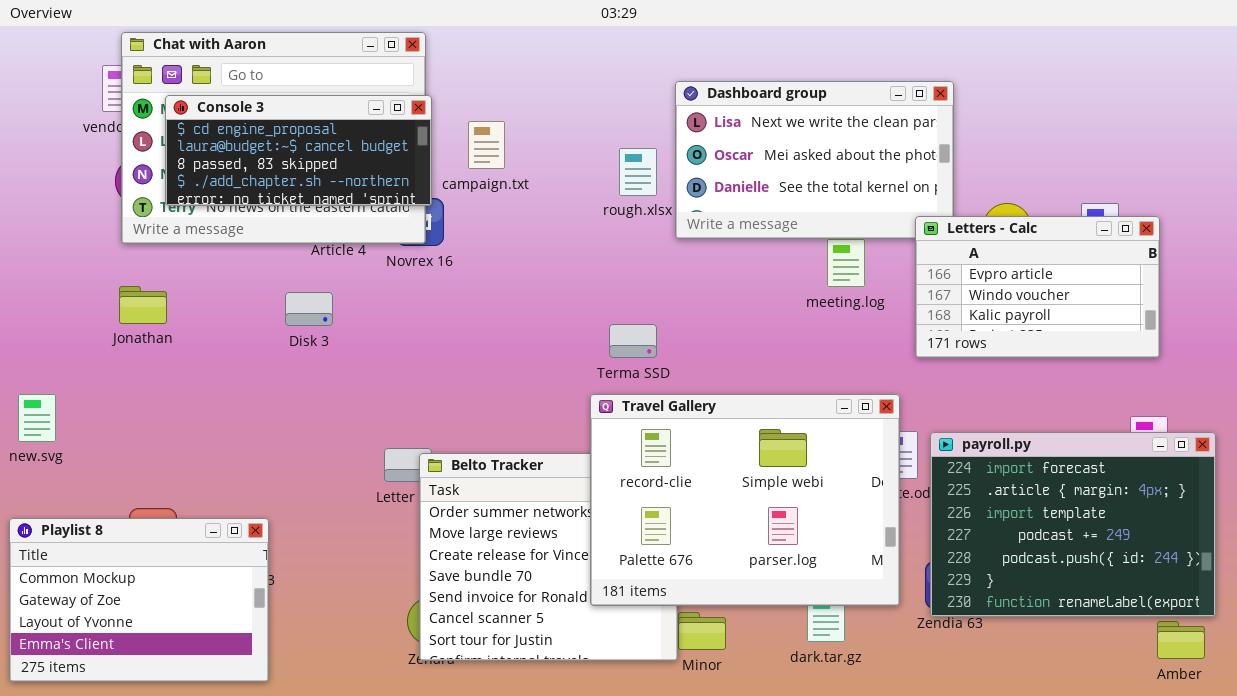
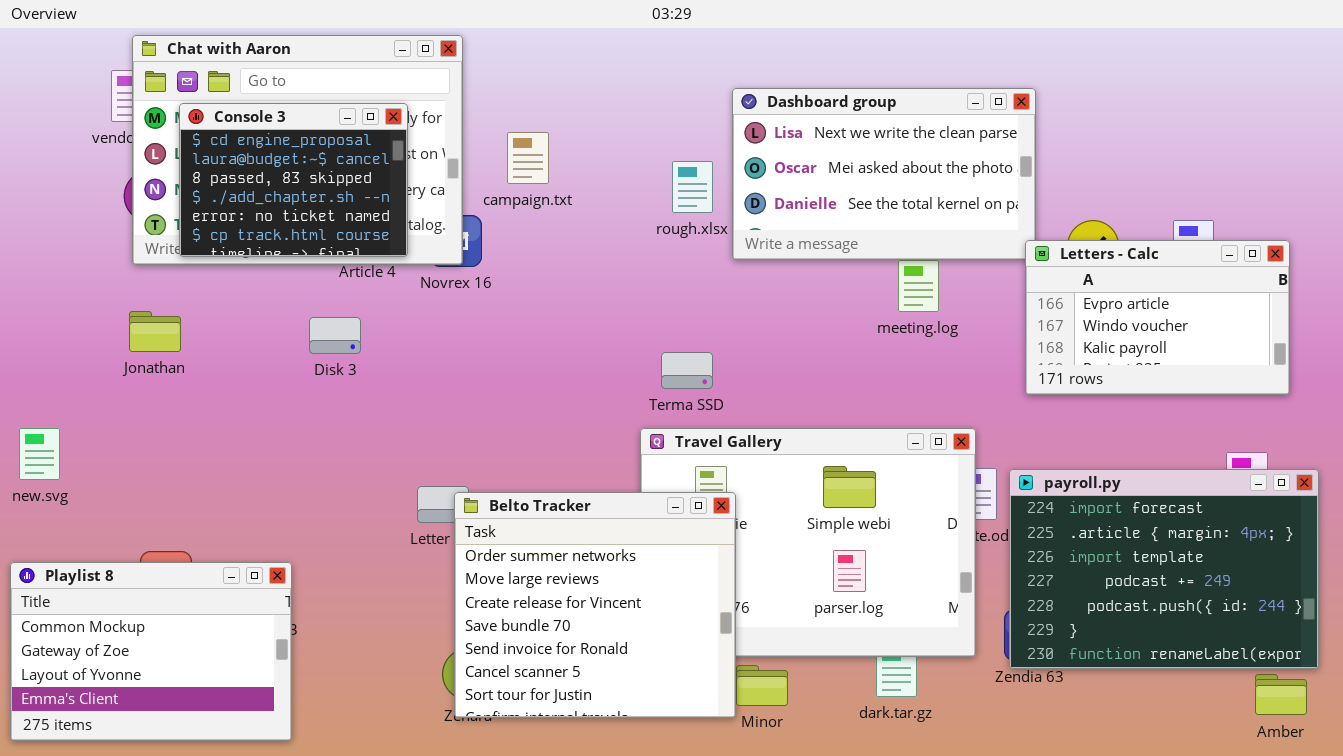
Console 3: [165,95,432,206] -> [179,103,408,257], resized
Letters - Calc: [915,216,1160,358] -> [1025,240,1290,395], moved
Belto Tracker: [419,453,678,661] -> [454,492,736,718], raised

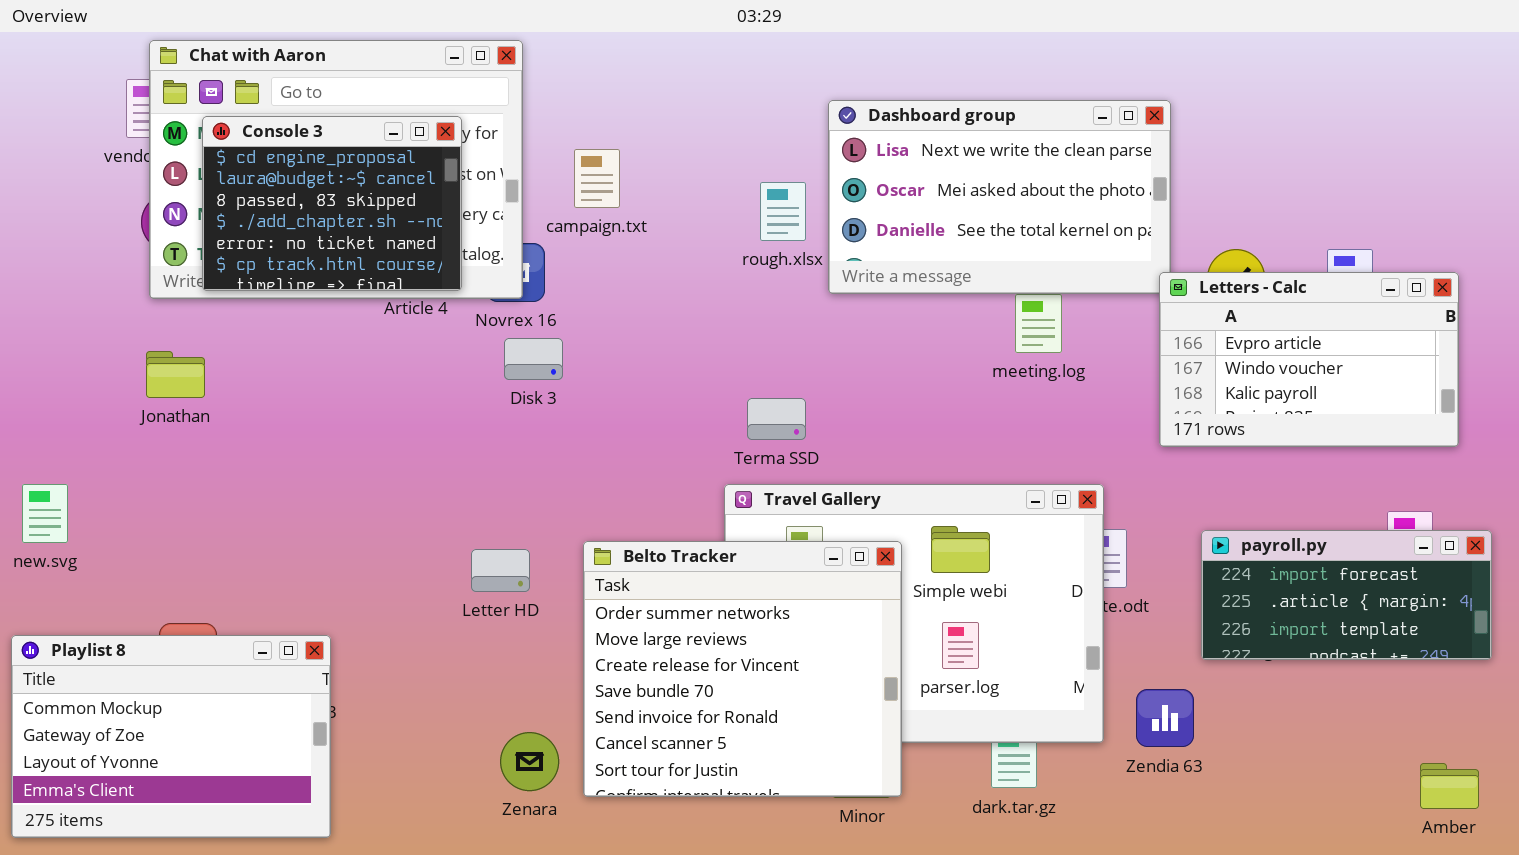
Disk 3: [309,317,361,354] -> [504,338,563,380], moved
payroll.py: [1009,469,1319,669] -> [1201,530,1492,660], resized
Belto Tracker: [454,492,736,718] -> [583,541,902,797], moved

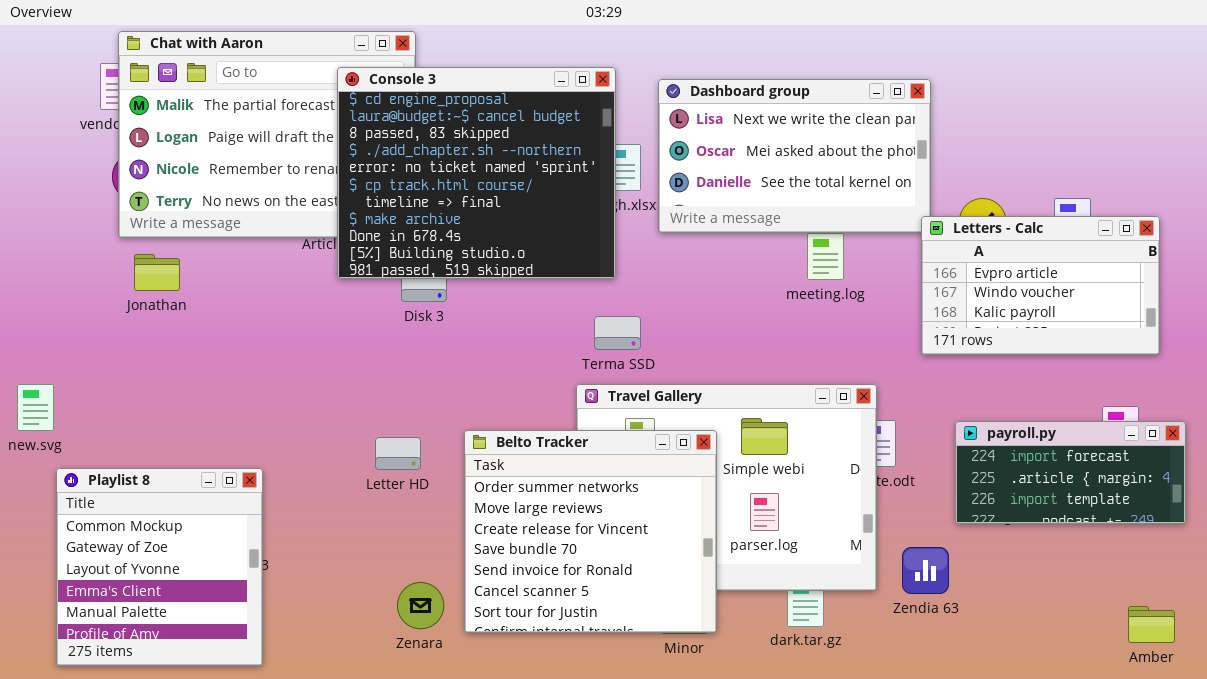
Console 3: [202,116,462,291] -> [337,67,616,279], moved, resized
Jonathan: [146,351,205,398] -> [134,254,180,291], moved
Playlist 8: [11,635,331,838] -> [56,468,263,666], resized

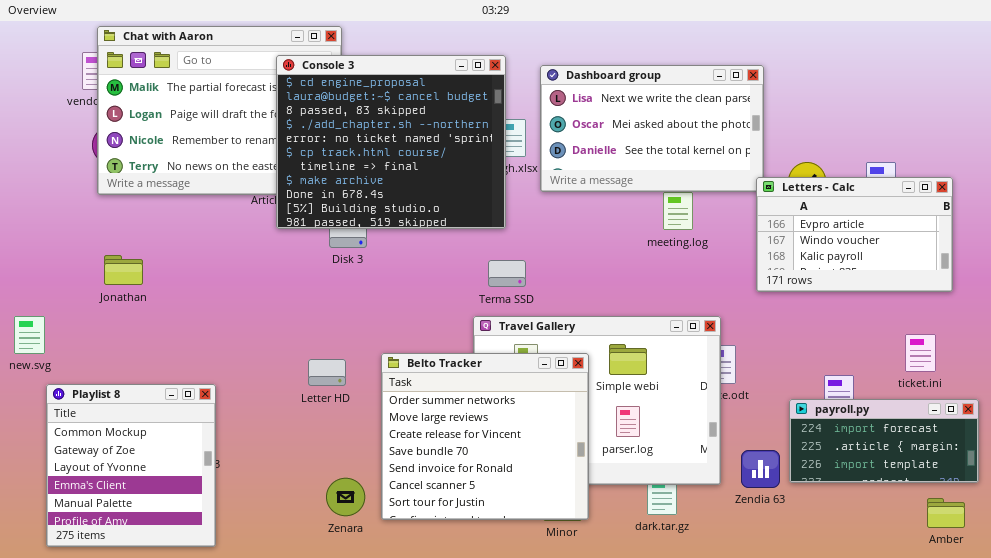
Jonathan: [134,254,180,291] -> [104,255,143,285], moved
payroll.py: [955,421,1186,524] -> [789,399,979,483], moved

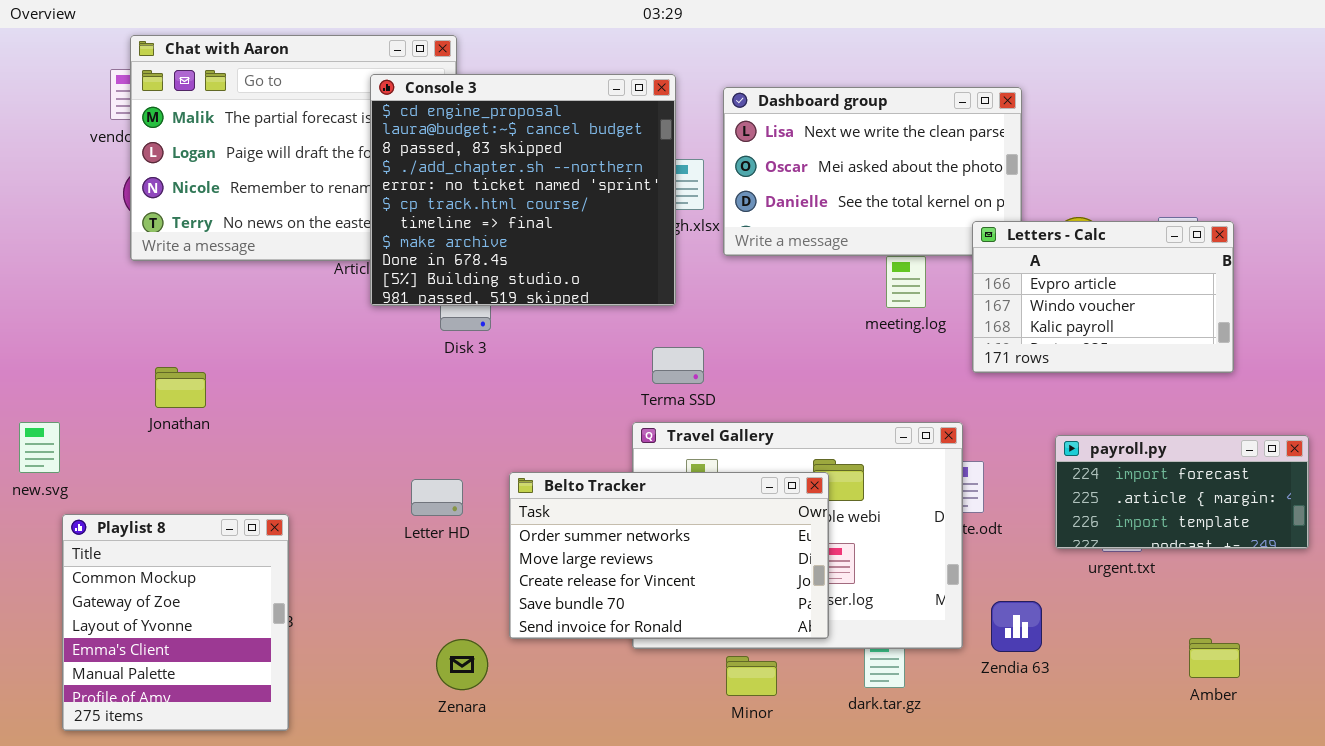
Letters - Calc: [756,177,953,292] -> [972,221,1234,373], moved
Jonathan: [104,255,143,285] -> [155,367,206,408], moved
Belto Tracker: [381,353,589,520] -> [509,472,829,639], resized
payroll.py: [789,399,979,483] -> [1055,435,1309,549], moved
Amber: [927,498,965,528] -> [1189,638,1240,678], moved

